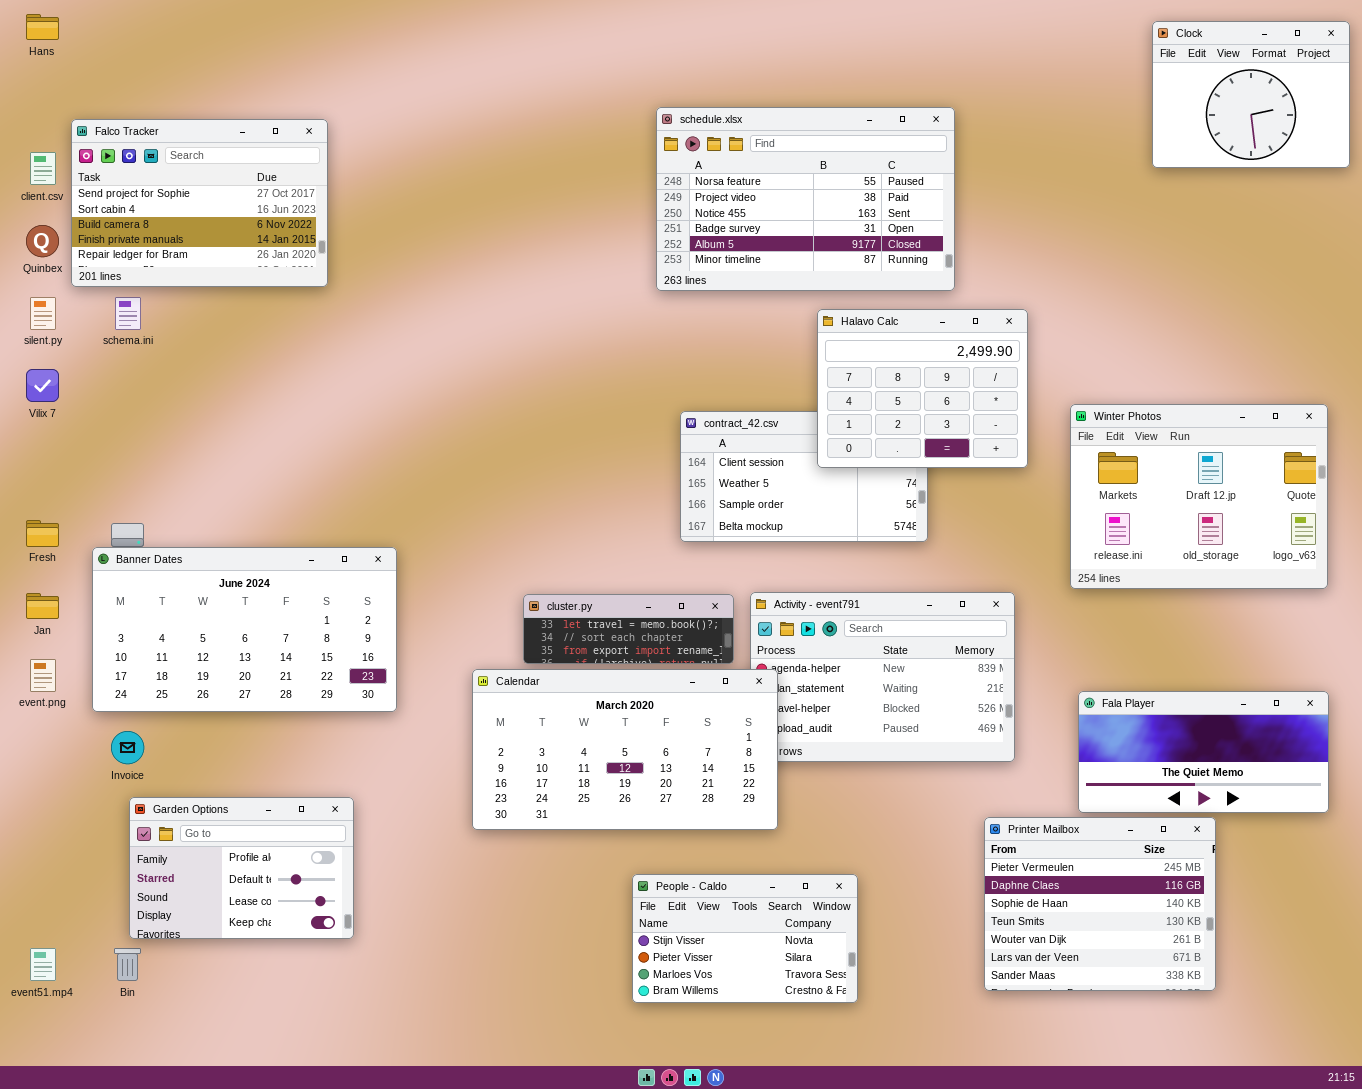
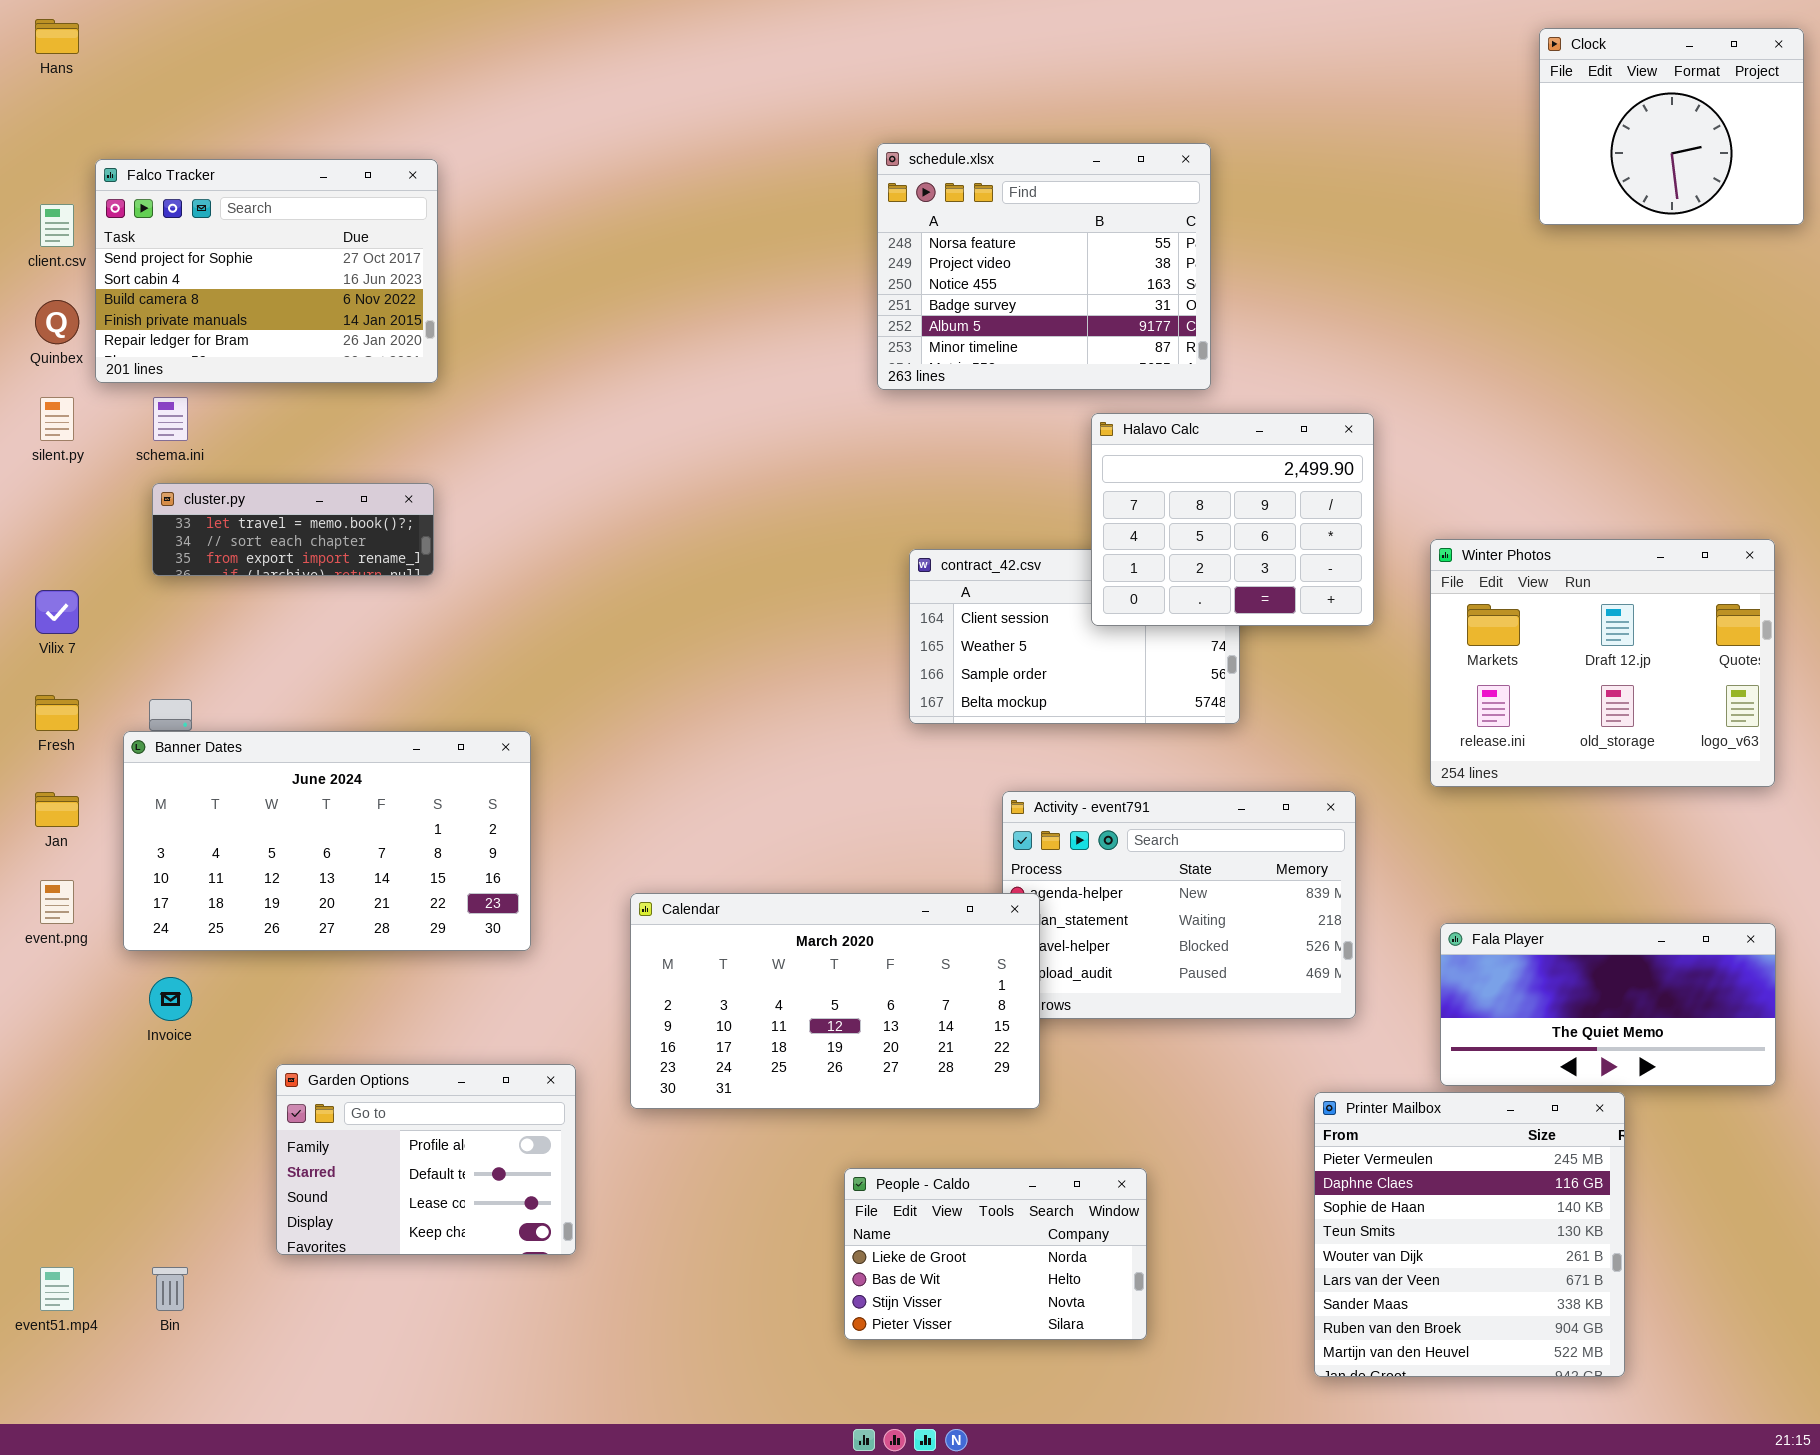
schedule.xlsx: [656,107,955,291] -> [877,143,1211,390], resized
Vilix 7: [26,369,59,402] -> [35,590,79,634], moved
cluster.py: [523,594,734,664] -> [152,483,434,576], moved
Garden Options: [129,797,354,939] -> [276,1064,576,1255], moved
Printer Mailbox: [984,817,1216,991] -> [1314,1092,1625,1377], resized
People - Caldo: [632,874,858,1003] -> [844,1168,1147,1340], scrolled up 2 rows

